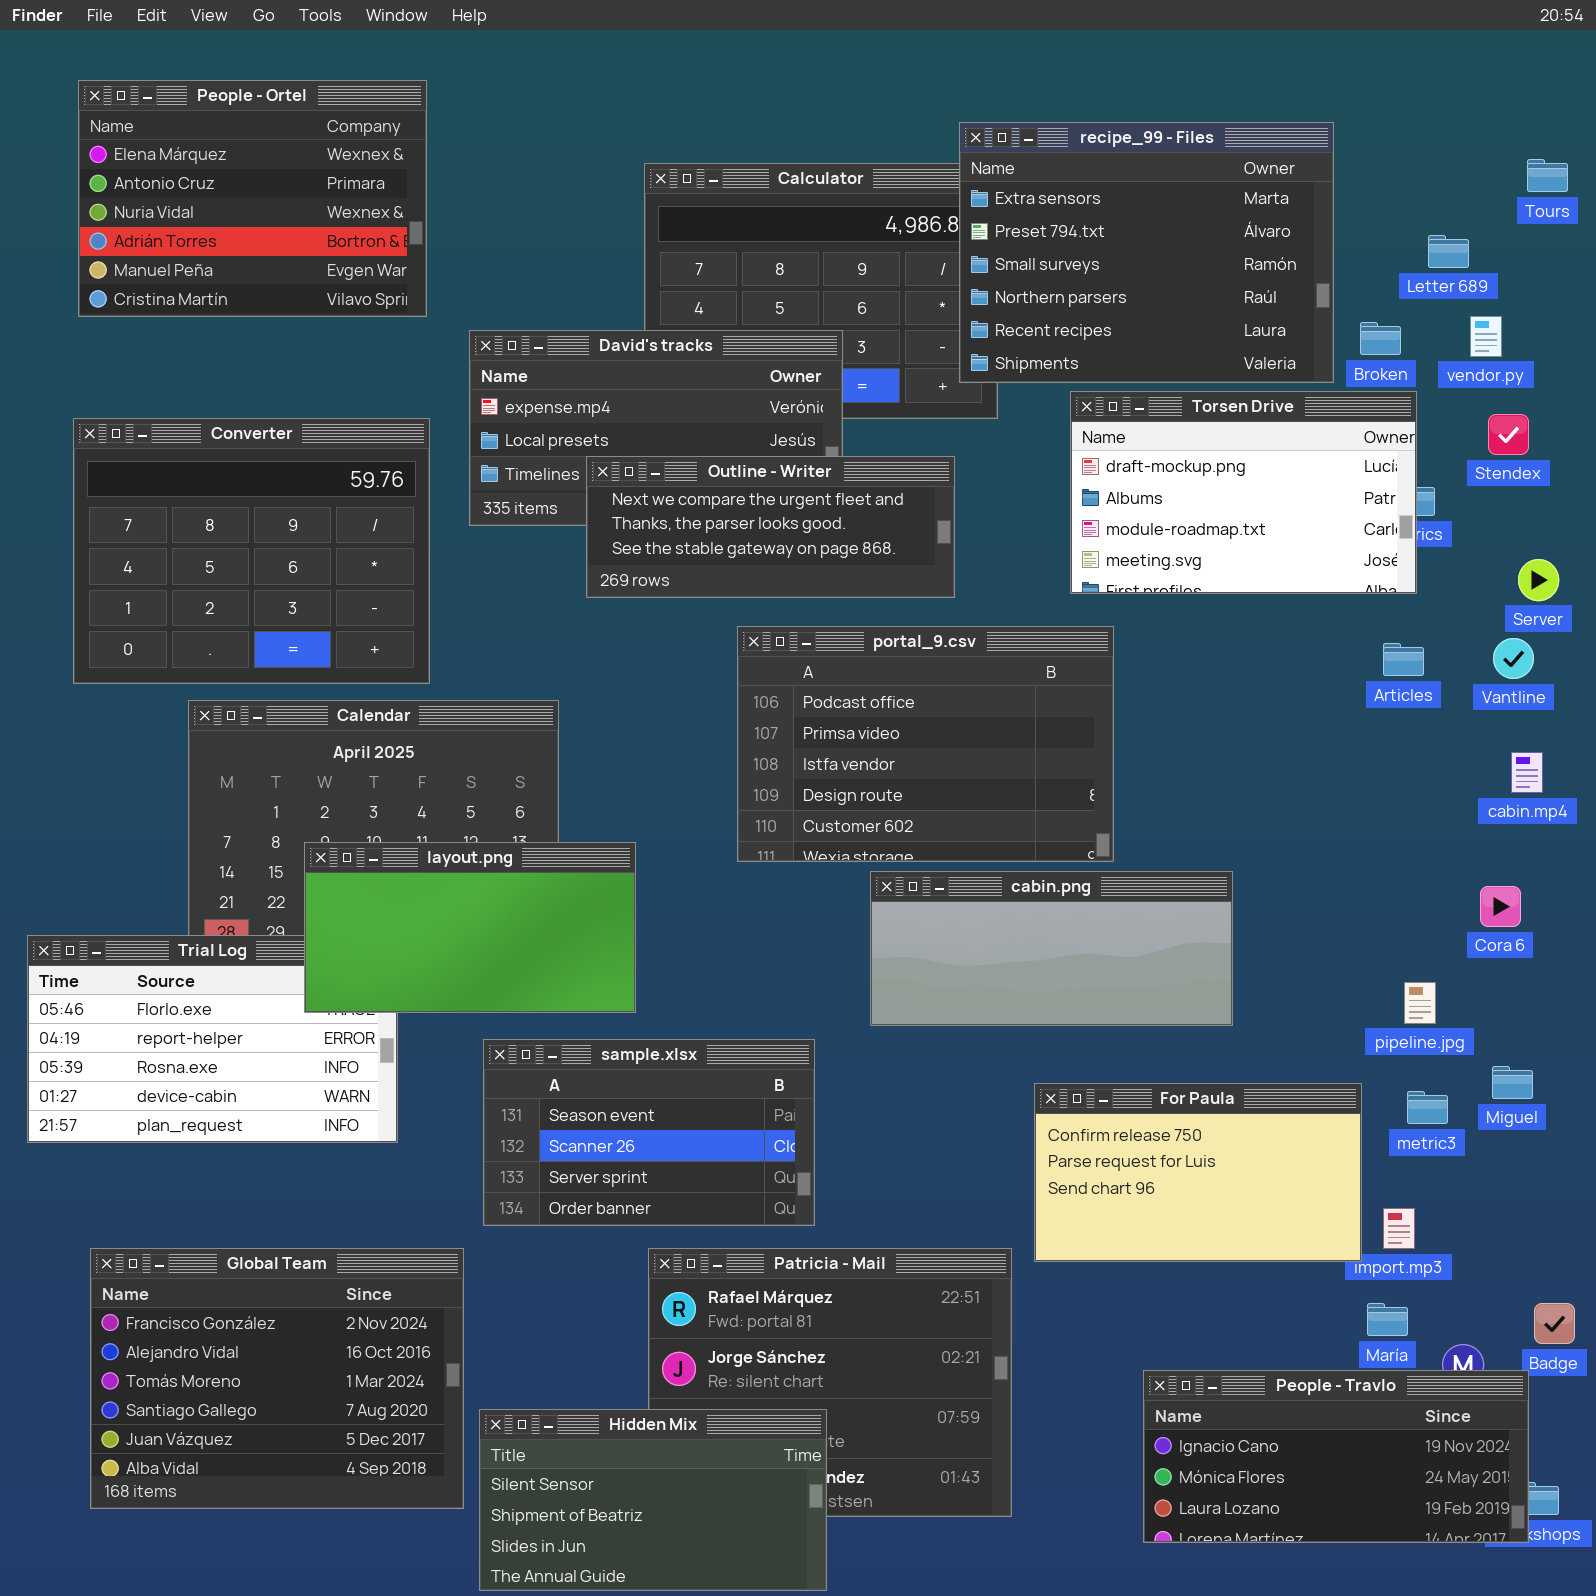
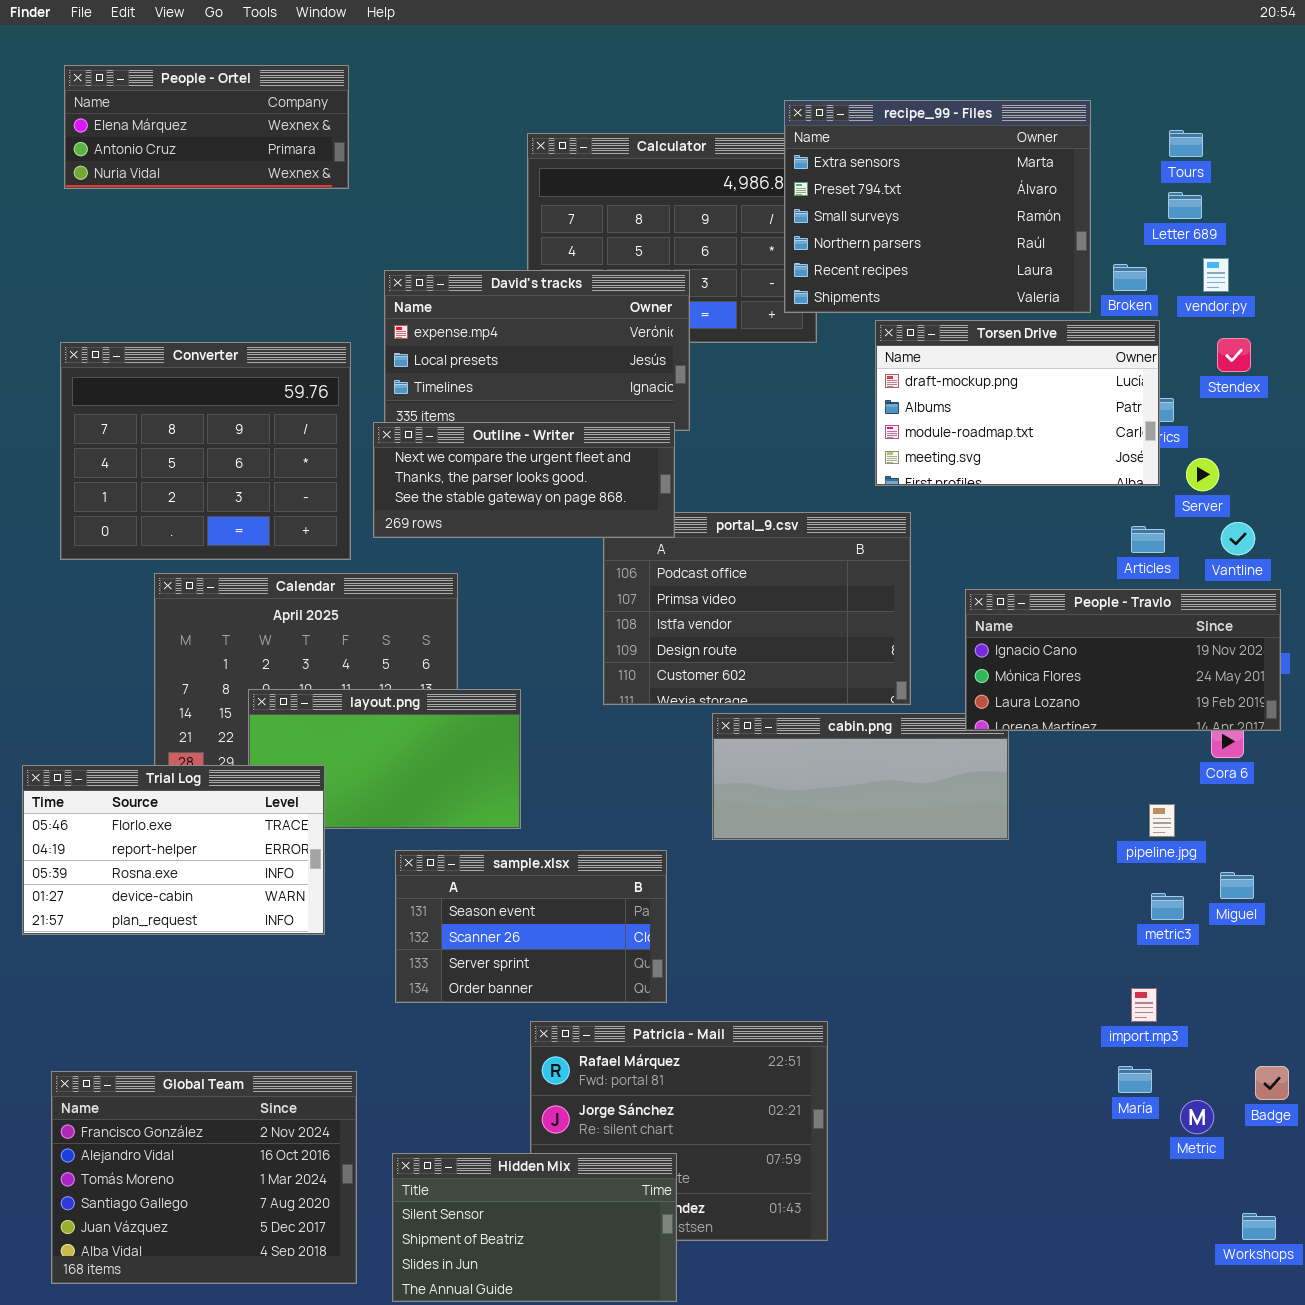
People - Ortel: [78,80,427,317] -> [64,65,349,189], resized
Tours: [1527,159,1568,192] -> [1169,130,1203,157], moved
Outline - Writer: [586,456,955,598] -> [373,422,675,538], moved
Server: [1518,559,1559,601] -> [1186,458,1219,491], moved
Trial Log: [27,935,398,1143] -> [22,765,325,935], raised
For Paula: [1034,1083,1362,1262] -> none, closed
Global Team: [90,1248,464,1509] -> [51,1071,357,1284], moved
People - Travlo: [1143,1370,1529,1543] -> [965,589,1281,731], moved

